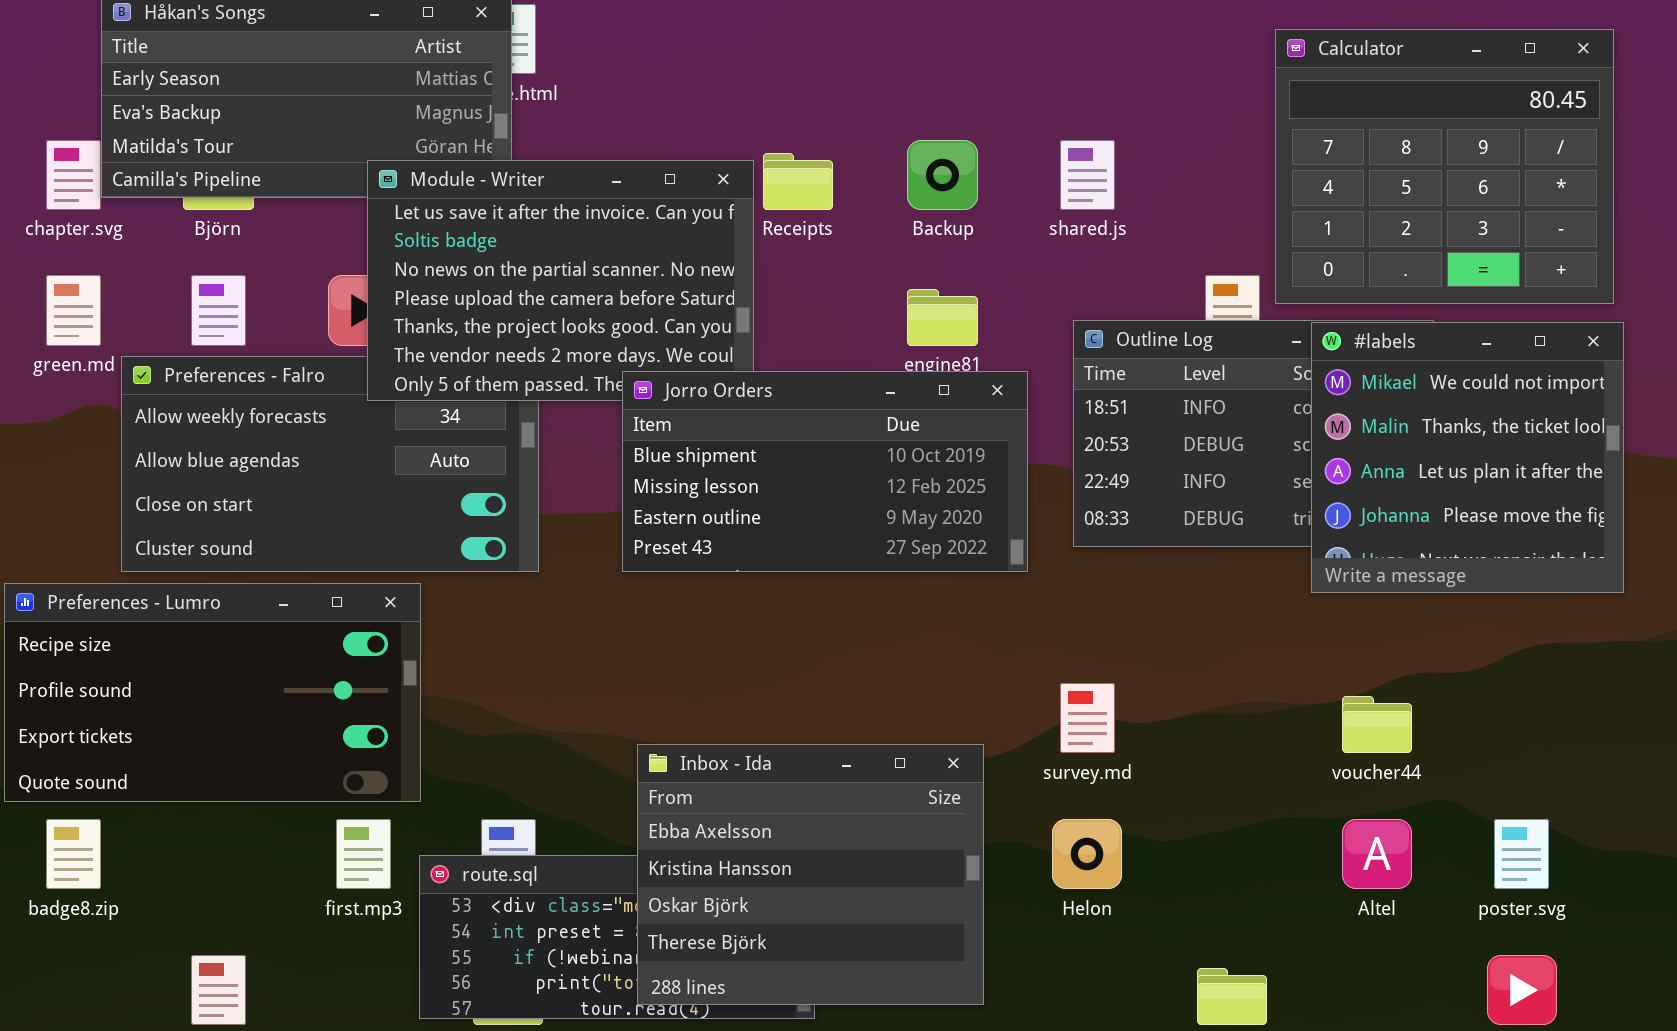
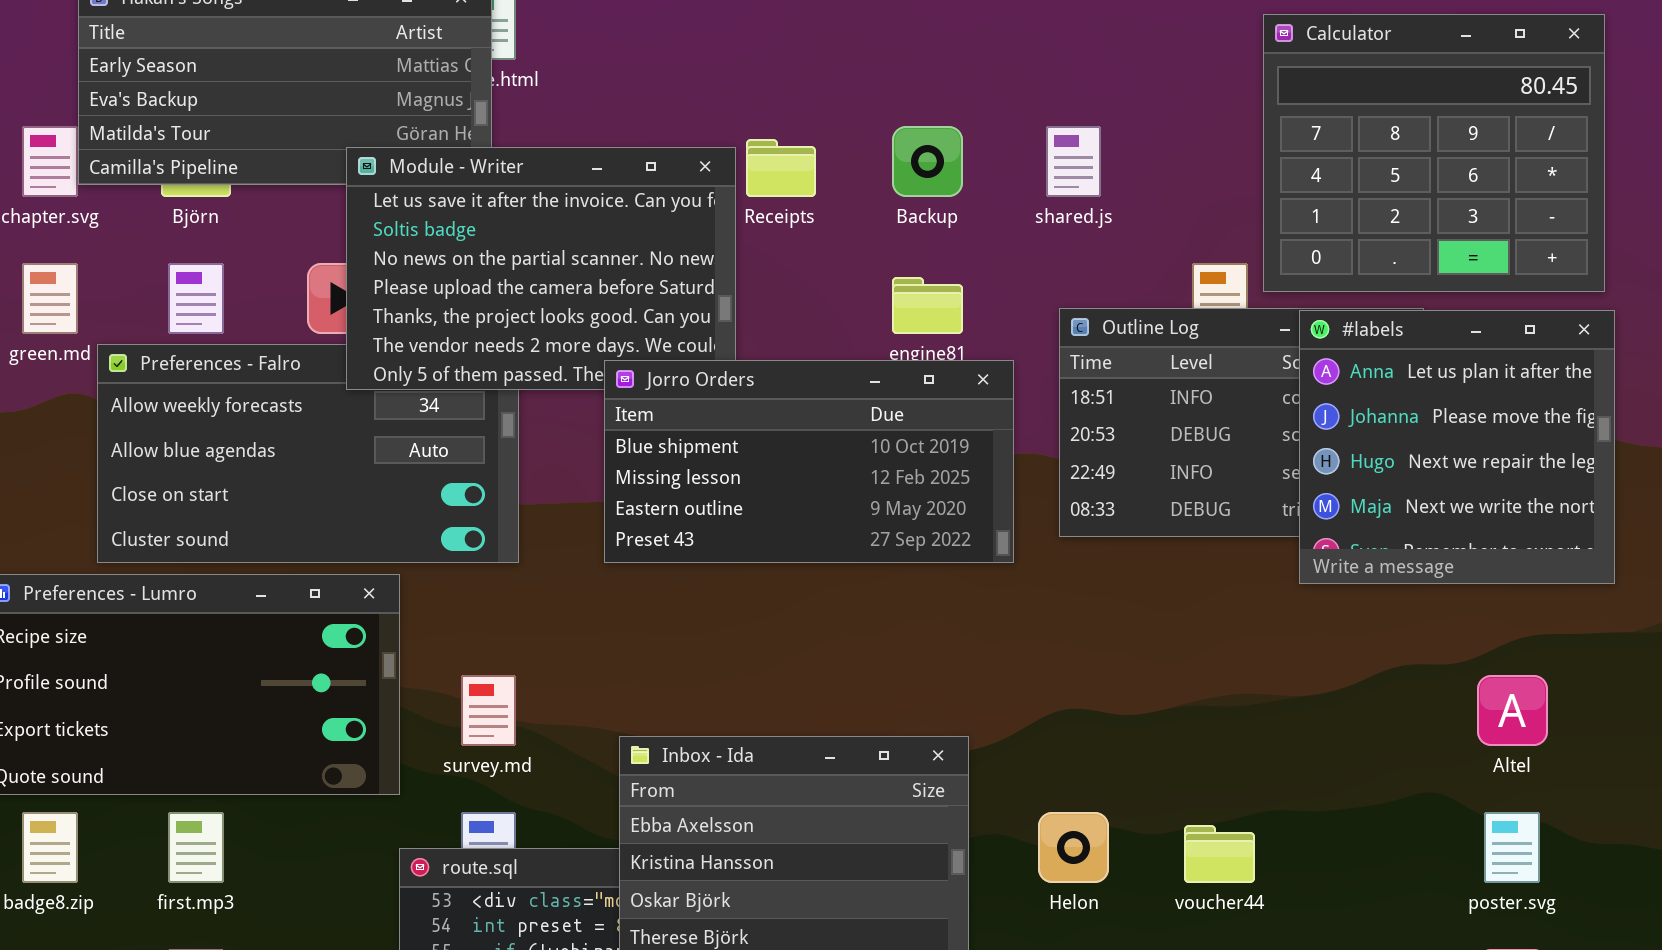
#labels: [1311,322,1624,593] -> [1299,310,1615,584], scrolled down 2 rows
survey.md: [1060,683,1115,753] -> [461,675,516,746], moved
voucher44: [1342,696,1412,753] -> [1184,825,1255,883], moved
first.mp3: [336,819,391,889] -> [168,812,224,883], moved
Altel: [1342,819,1412,889] -> [1477,675,1548,746], moved

